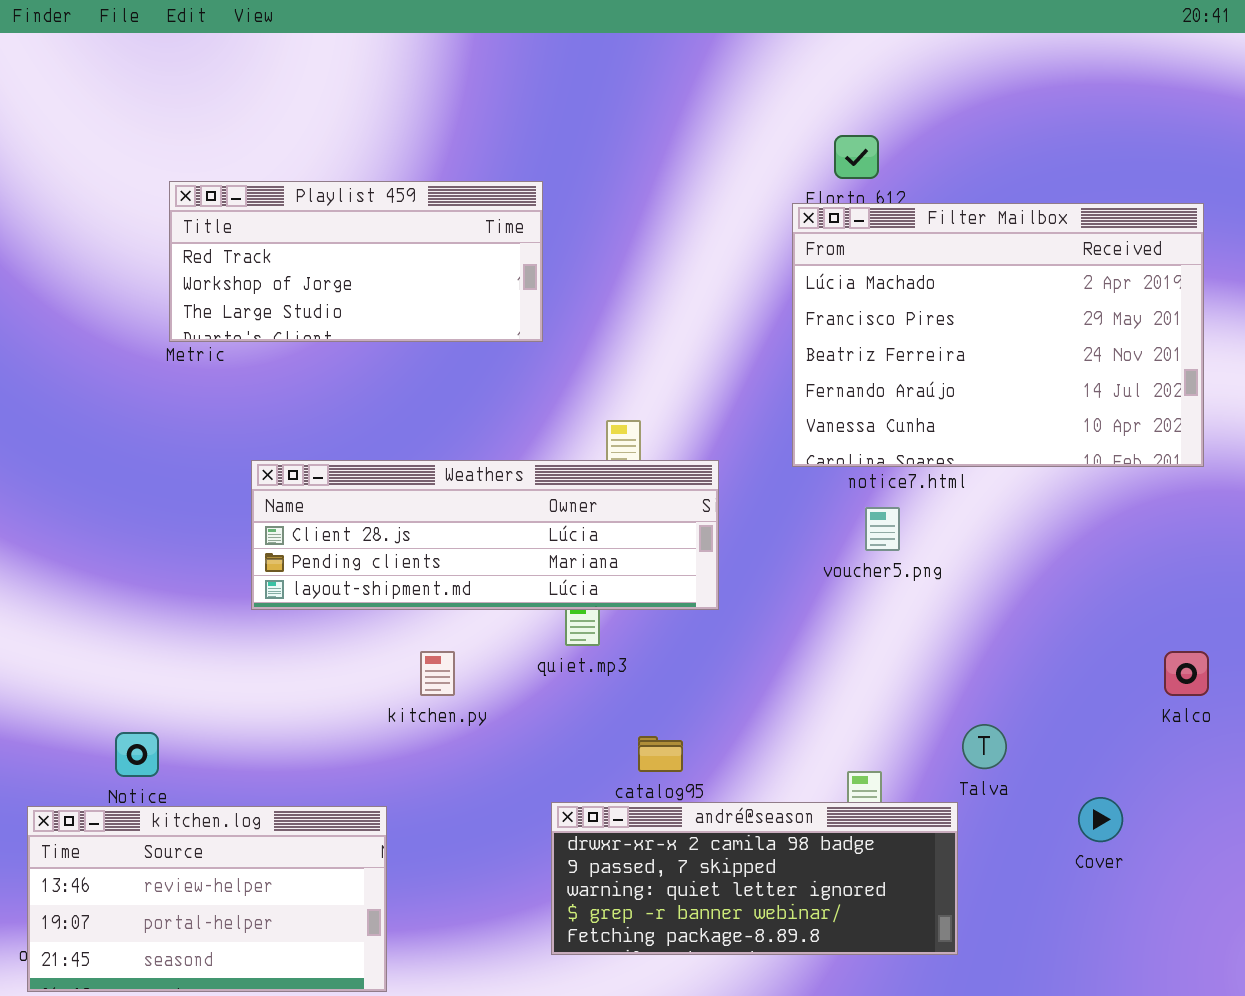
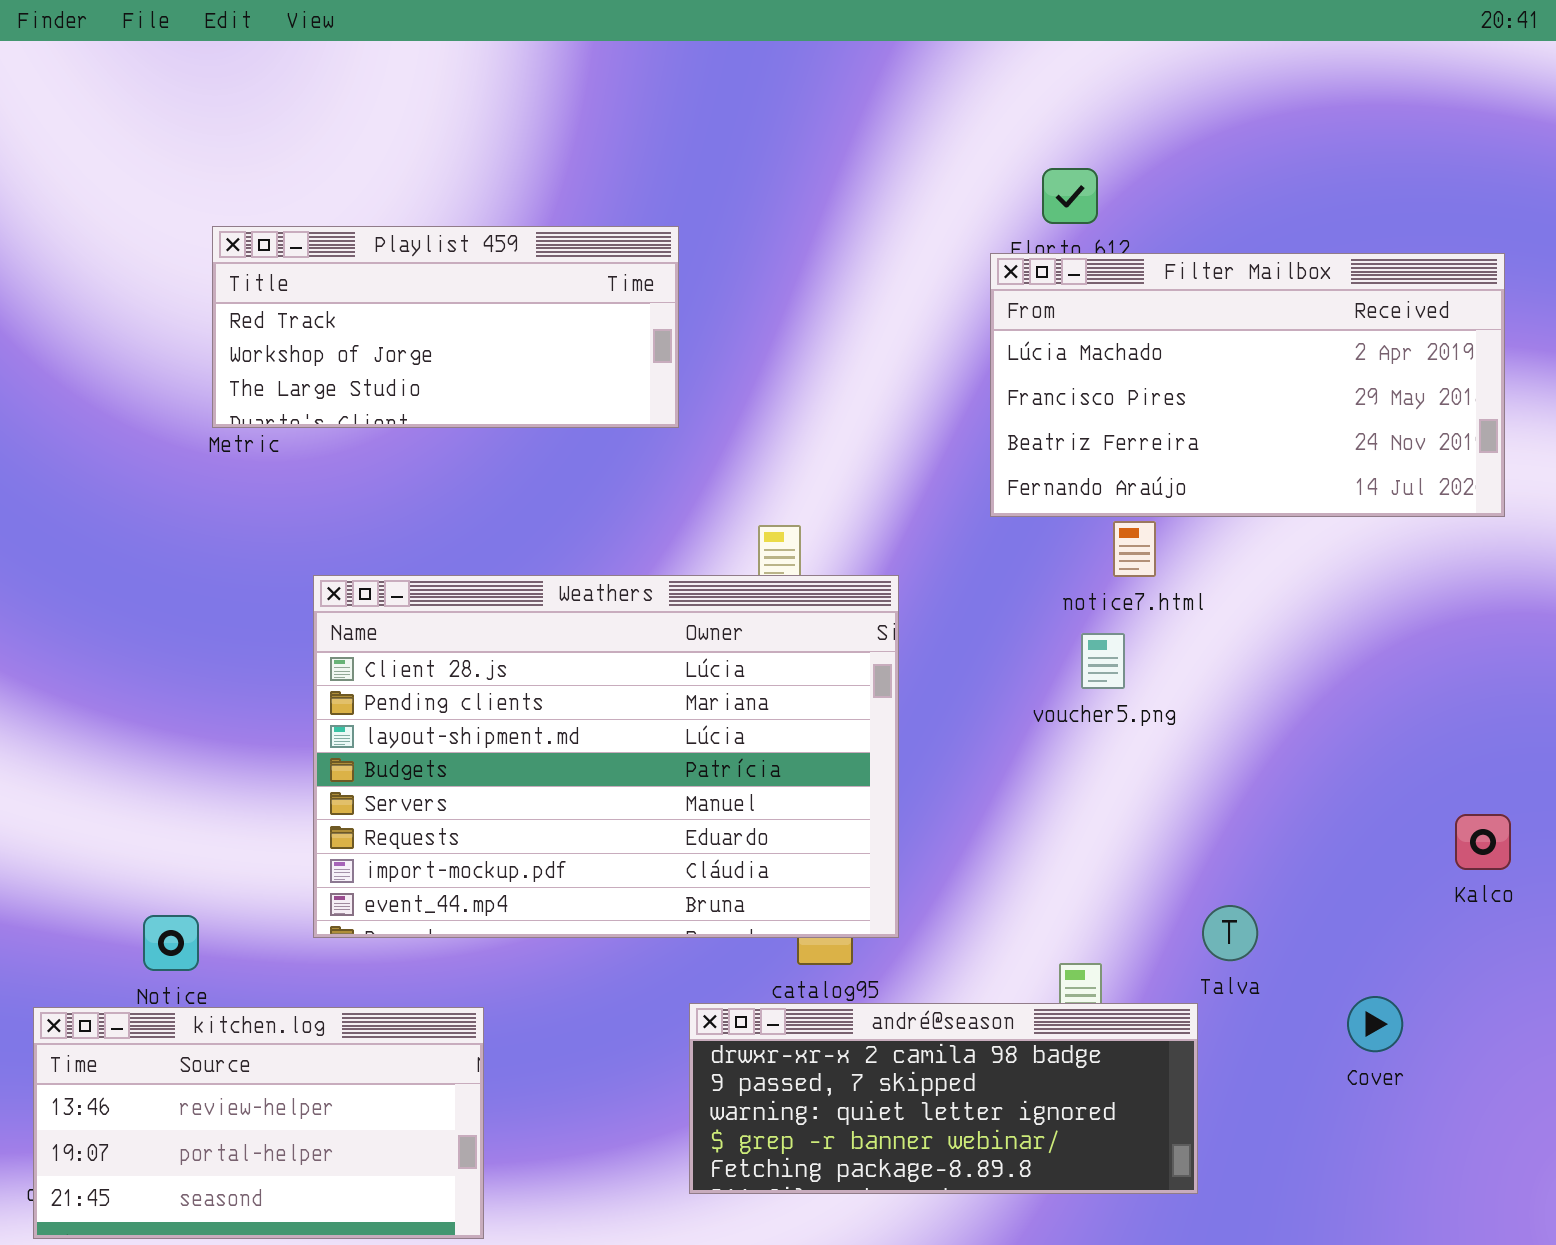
Filter Mailbox: [792,203,1204,467] -> [990,253,1505,517], resized
Weathers: [251,460,719,610] -> [313,575,899,938], resized

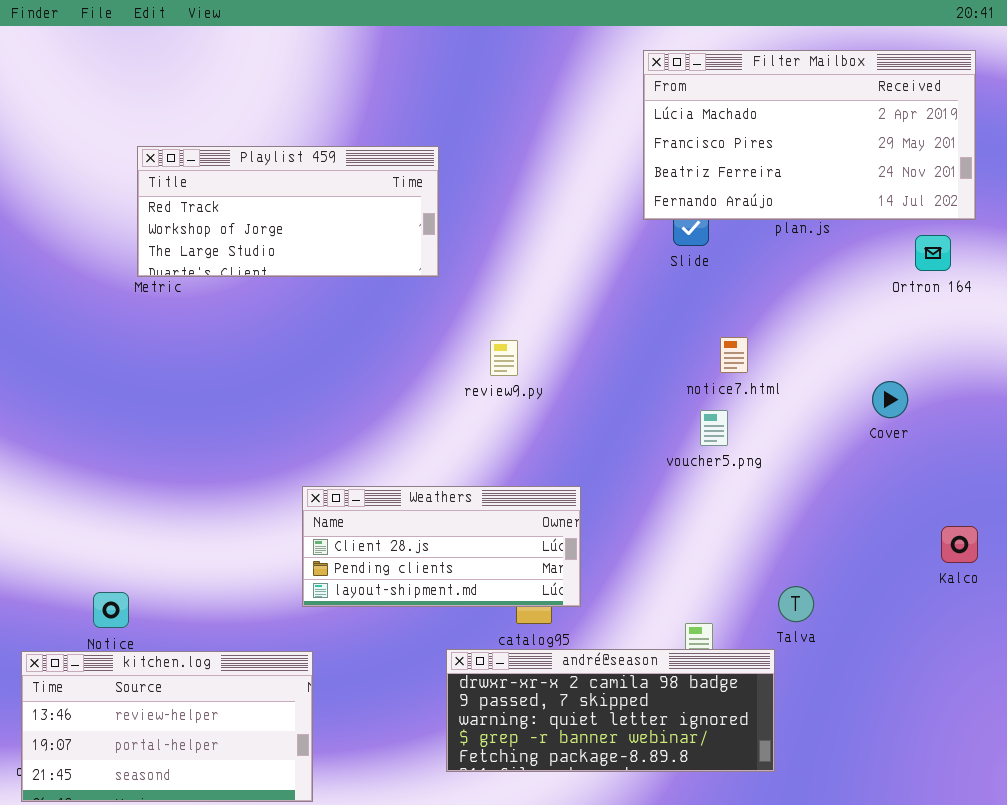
Filter Mailbox: [990,253,1505,517] -> [643,50,976,220], moved
Weathers: [313,575,899,938] -> [302,486,581,607], resized
Cover: [1347,996,1403,1052] -> [872,381,908,418], moved

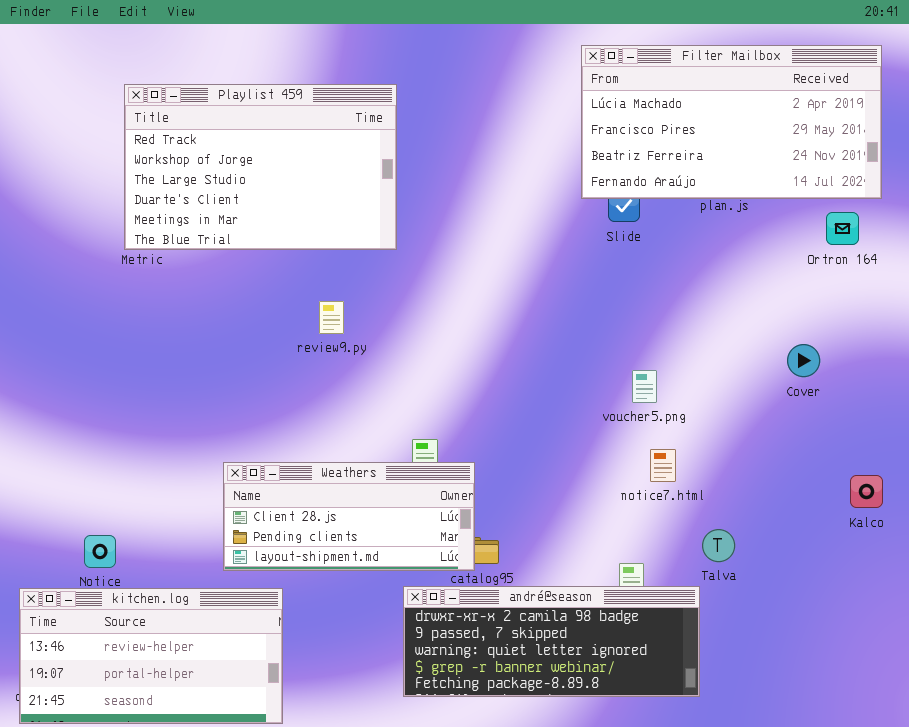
Playlist 459: [137,146,439,277] -> [124,84,397,250], resized
notice7.html: [720,337,748,373] -> [650,449,676,482], moved
review9.py: [490,340,518,376] -> [319,301,344,334], moved
Weathers: [302,486,581,607] -> [223,462,475,571], moved

